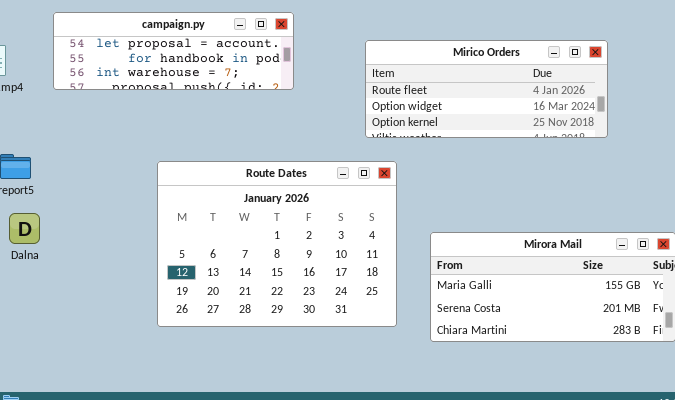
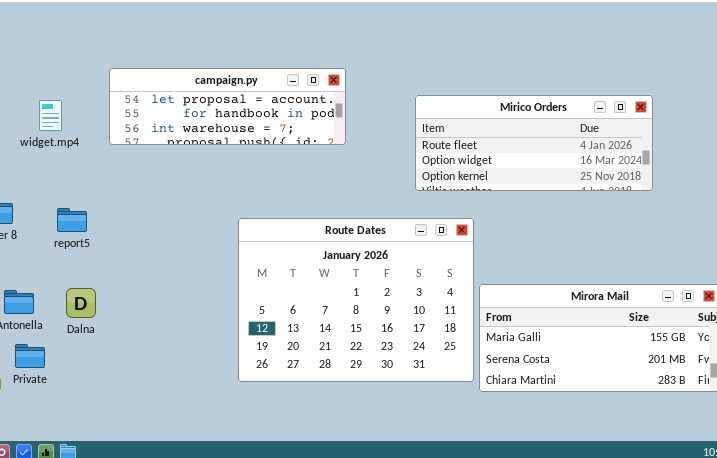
Route Dates: [157,161,397,327] -> [238,218,474,382], moved
Dalna: [9,213,40,244] -> [66,288,96,318], moved

